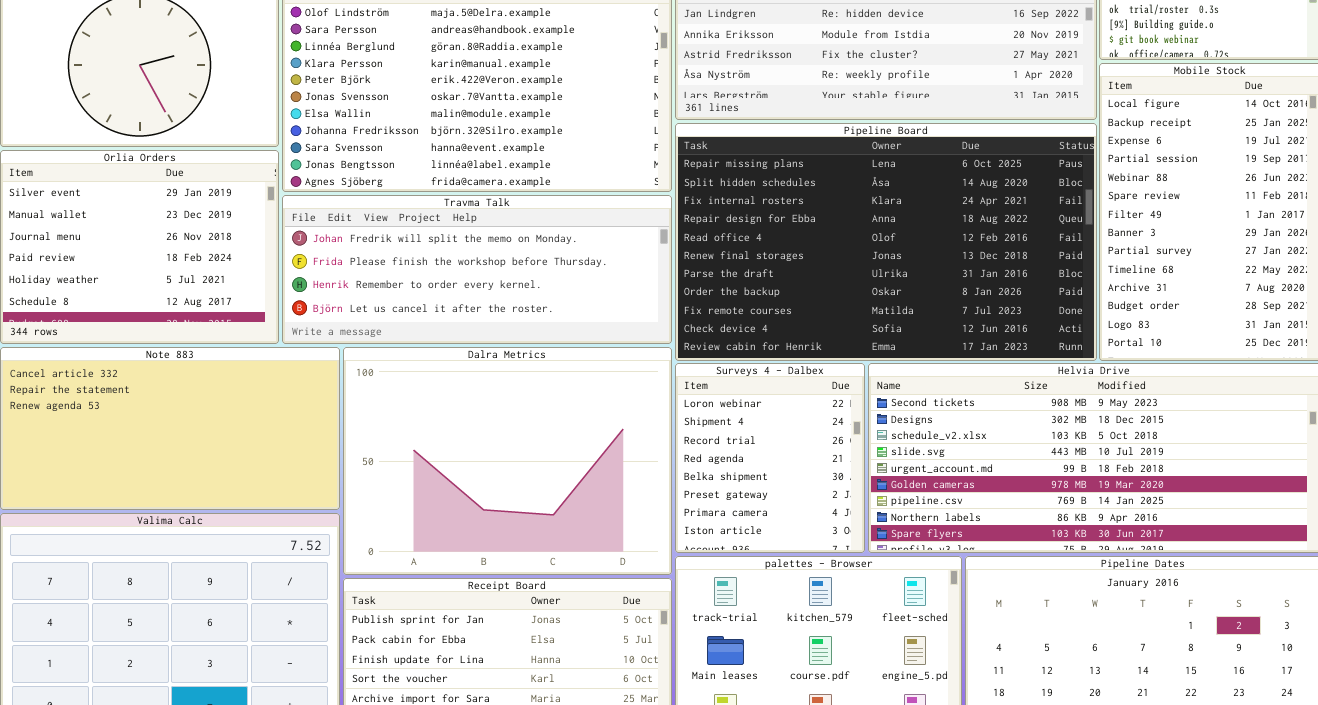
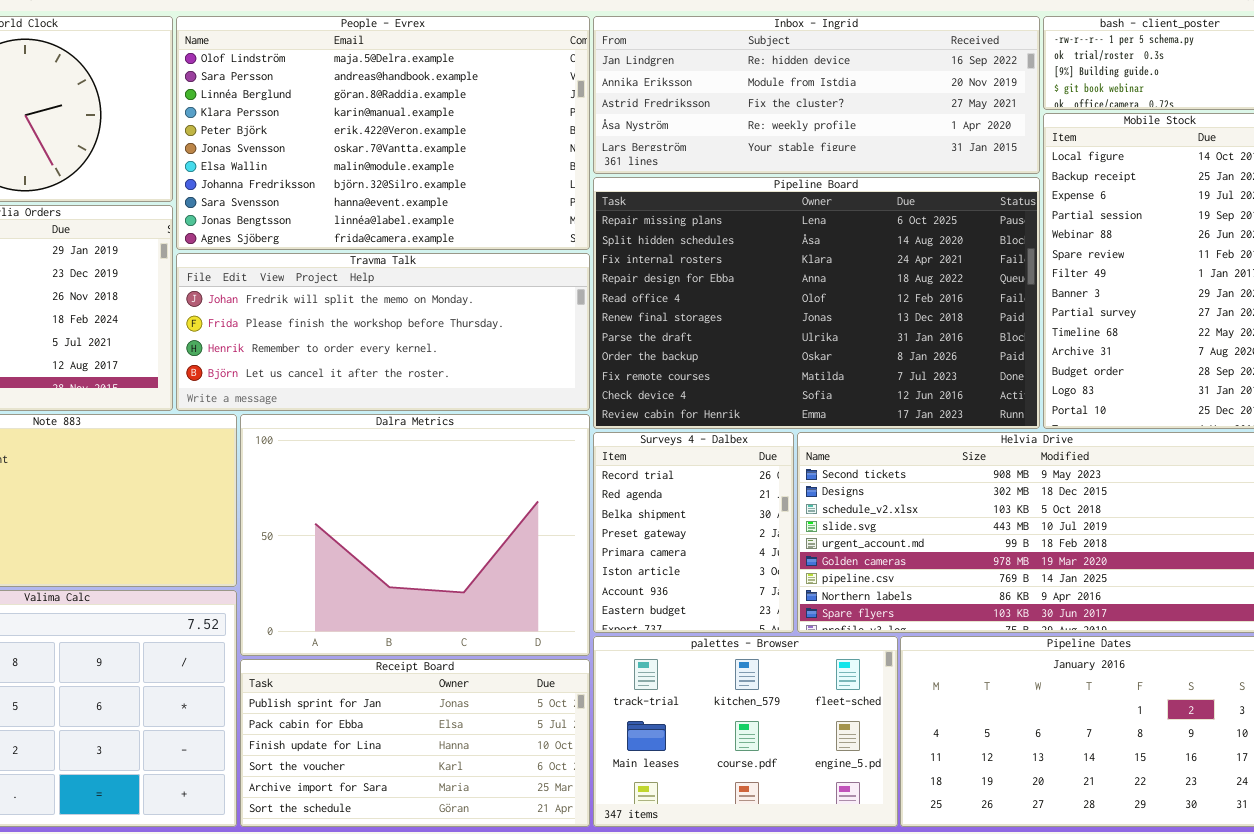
Surveys 4 - Dalbex: [675,363,865,553] -> [593,432,794,633], scrolled down 2 rows

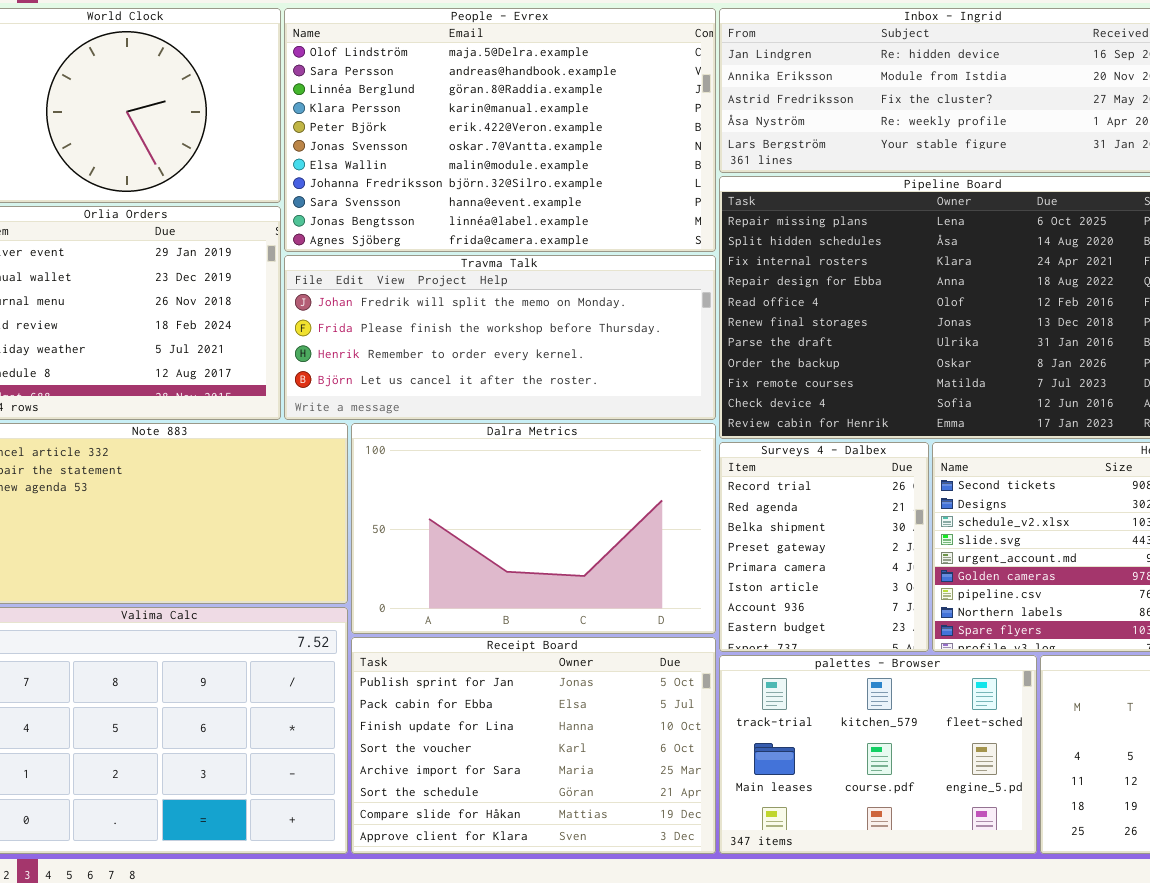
Dalra Metrics: [240,414,590,656] -> [351,423,716,634], resized
Receipt Board: [240,659,590,827] -> [351,637,716,854], resized

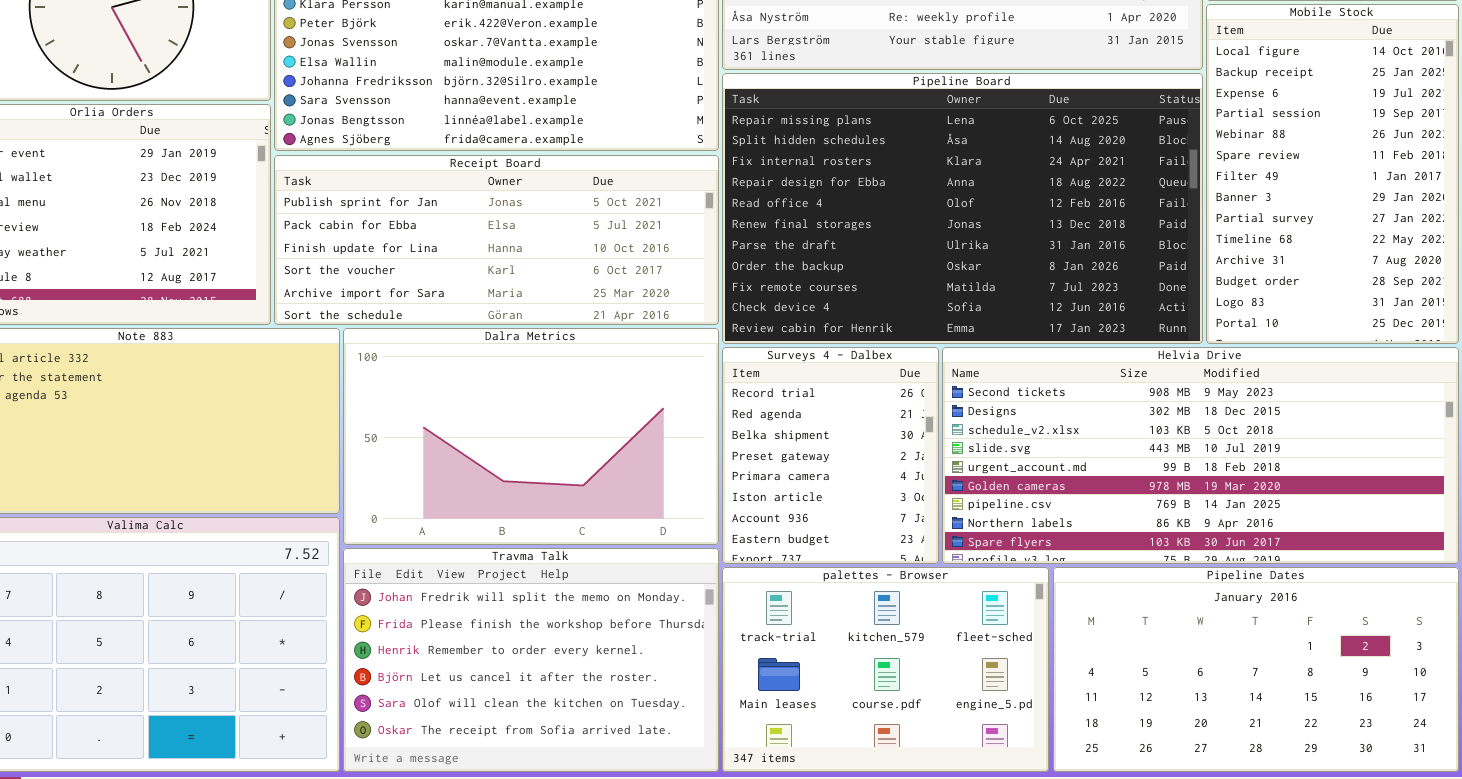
Travma Talk: [284,255,716,420] -> [343,548,719,772], moved, resized
Receipt Board: [351,637,716,854] -> [274,155,719,325], moved, resized

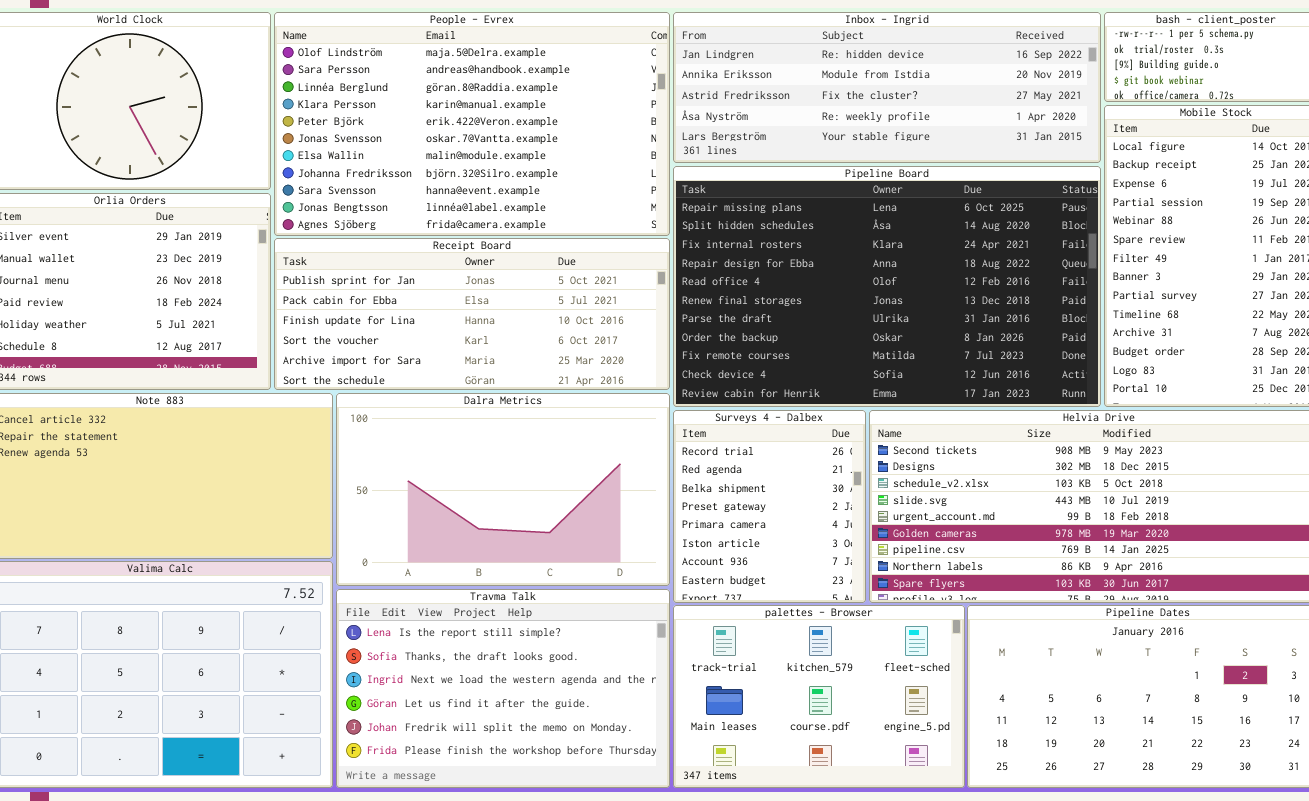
Travma Talk: [343,548,719,772] -> [336,589,670,788], scrolled up 4 rows

